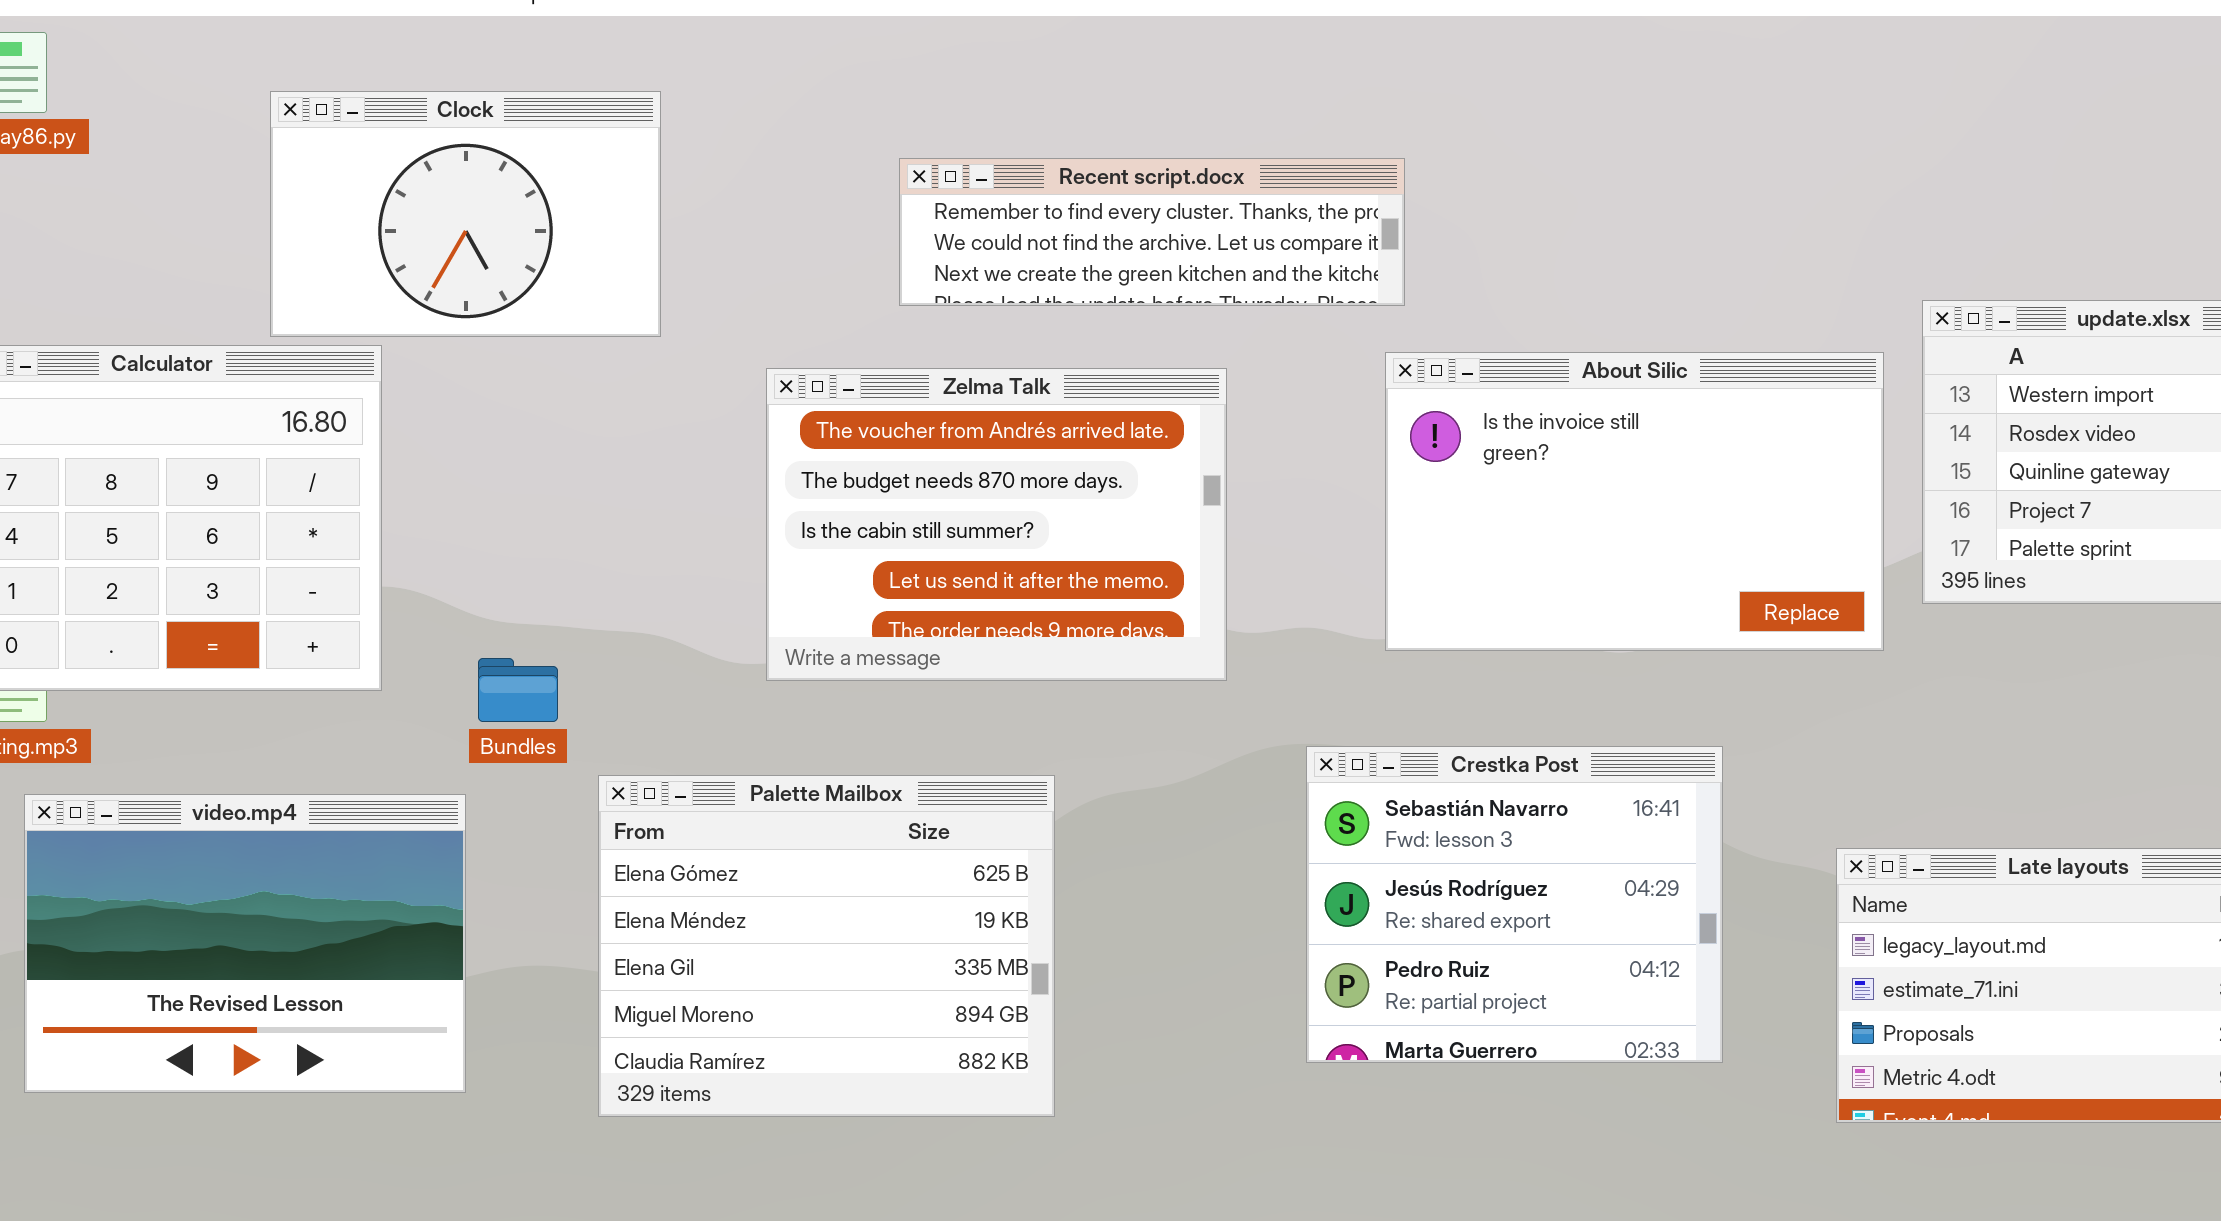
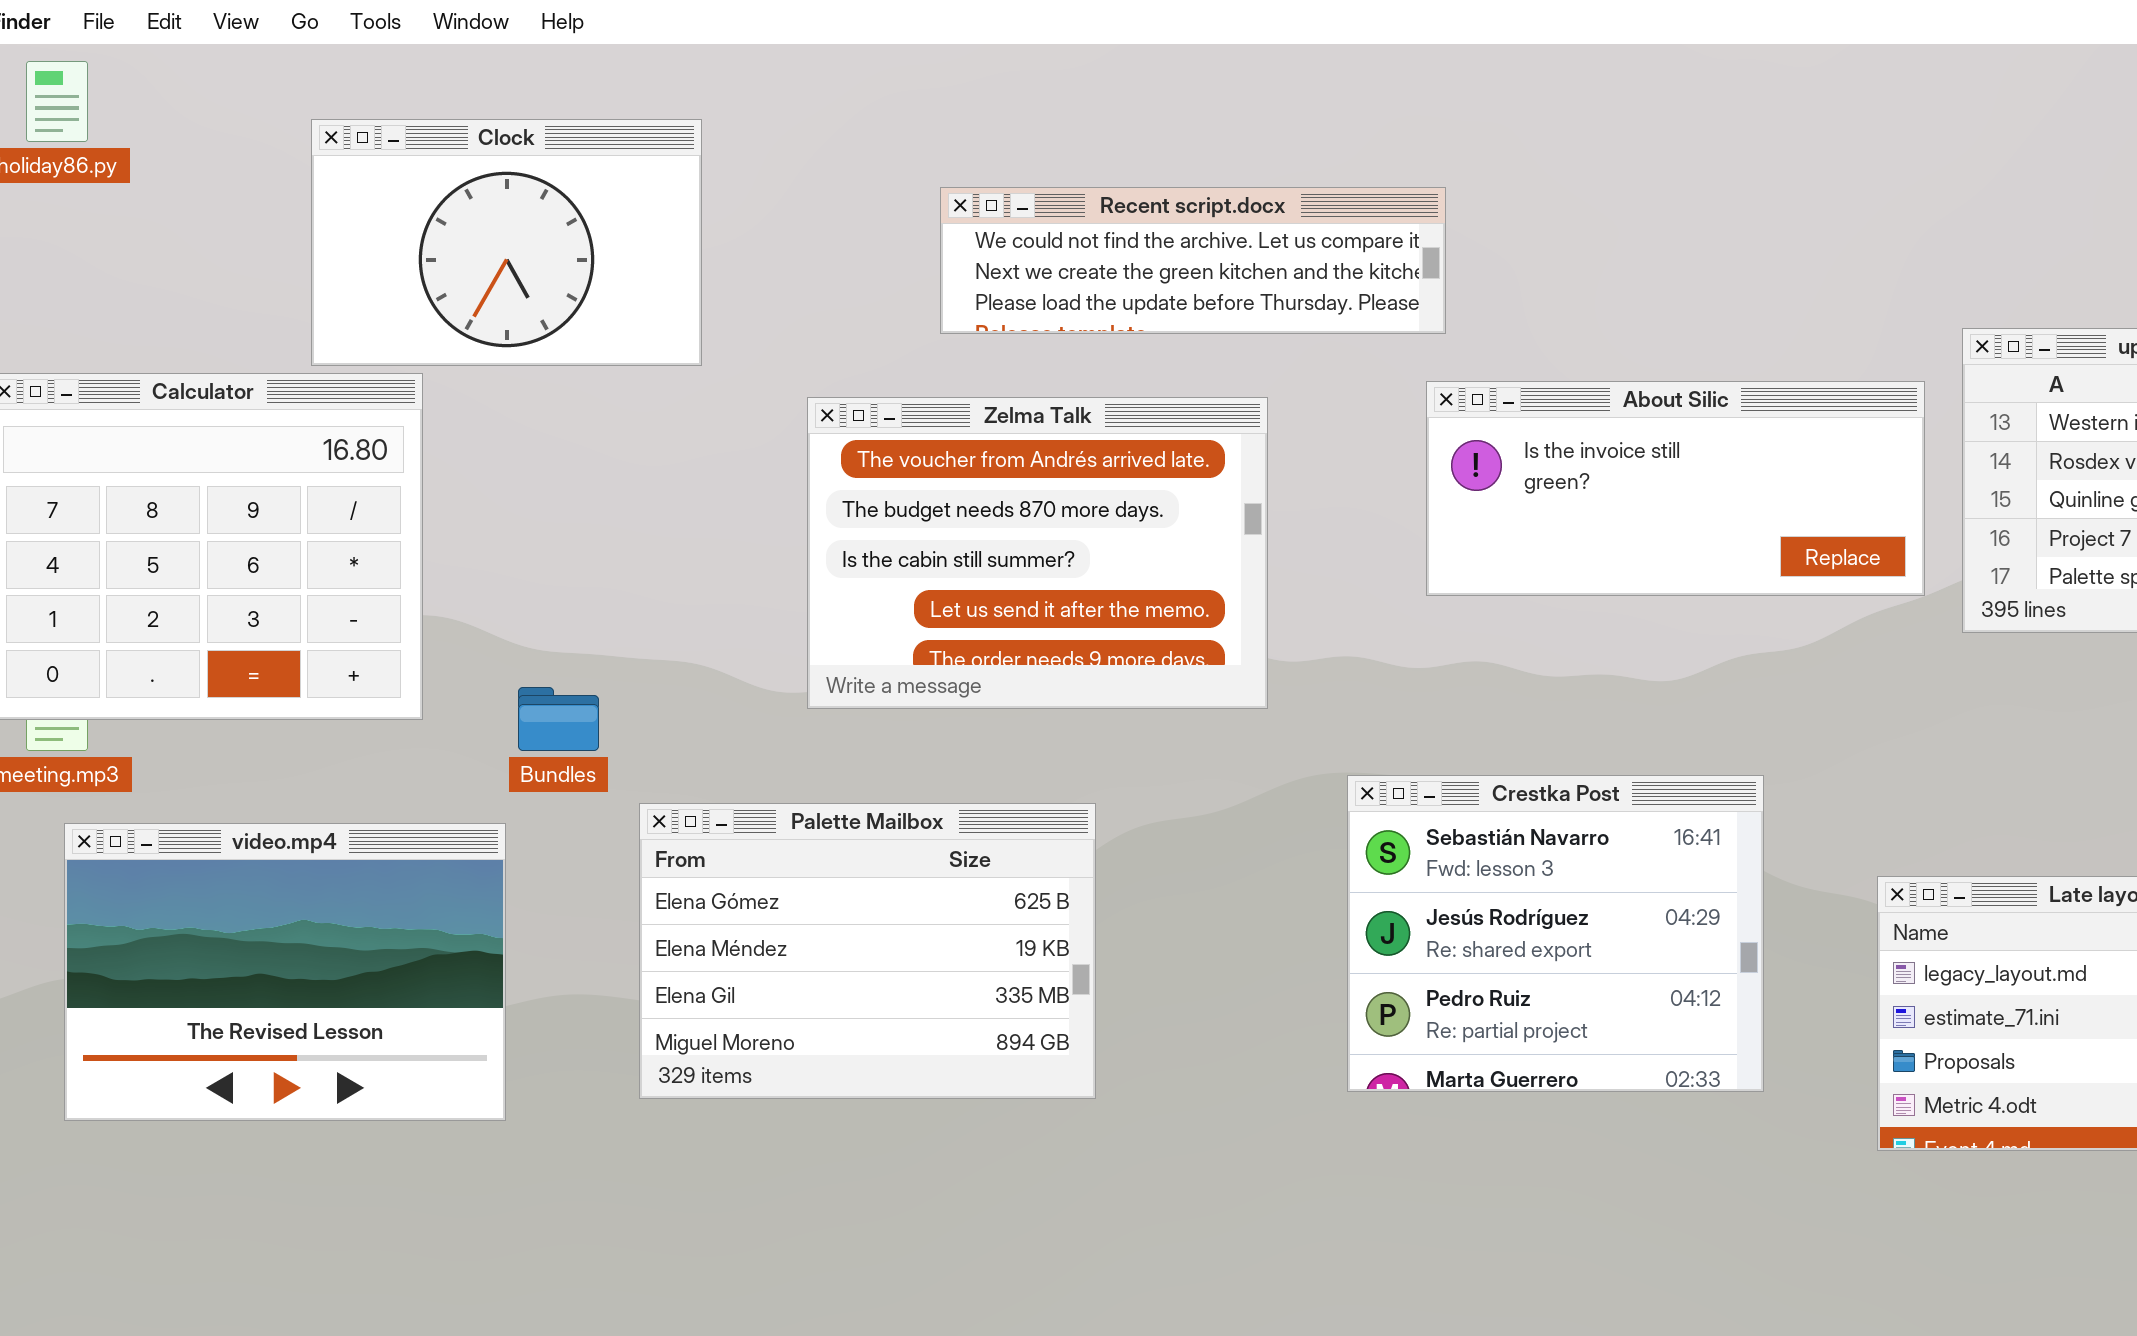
Recent script.docx: [899,158,1405,306] -> [940,187,1446,334], scrolled down 1 row
About Silic: [1385,352,1884,651] -> [1426,381,1925,596], resized
Palette Mailbox: [598,775,1055,1117] -> [639,803,1096,1099], resized

